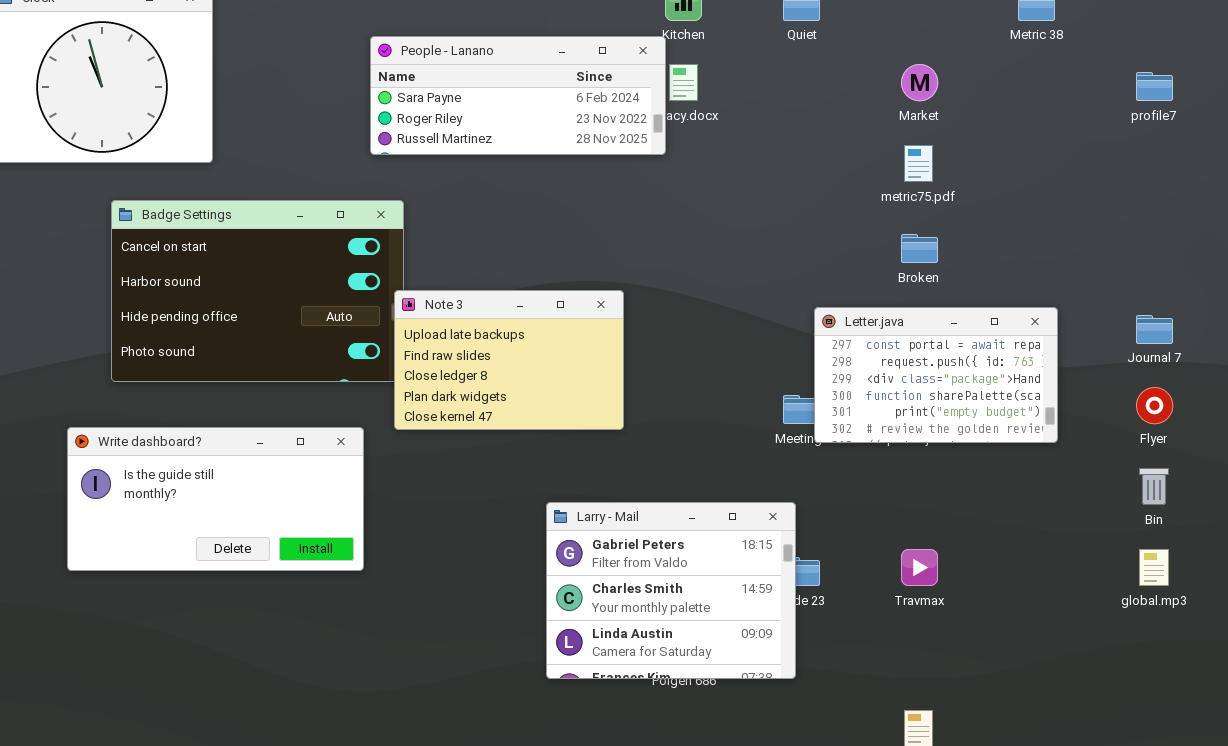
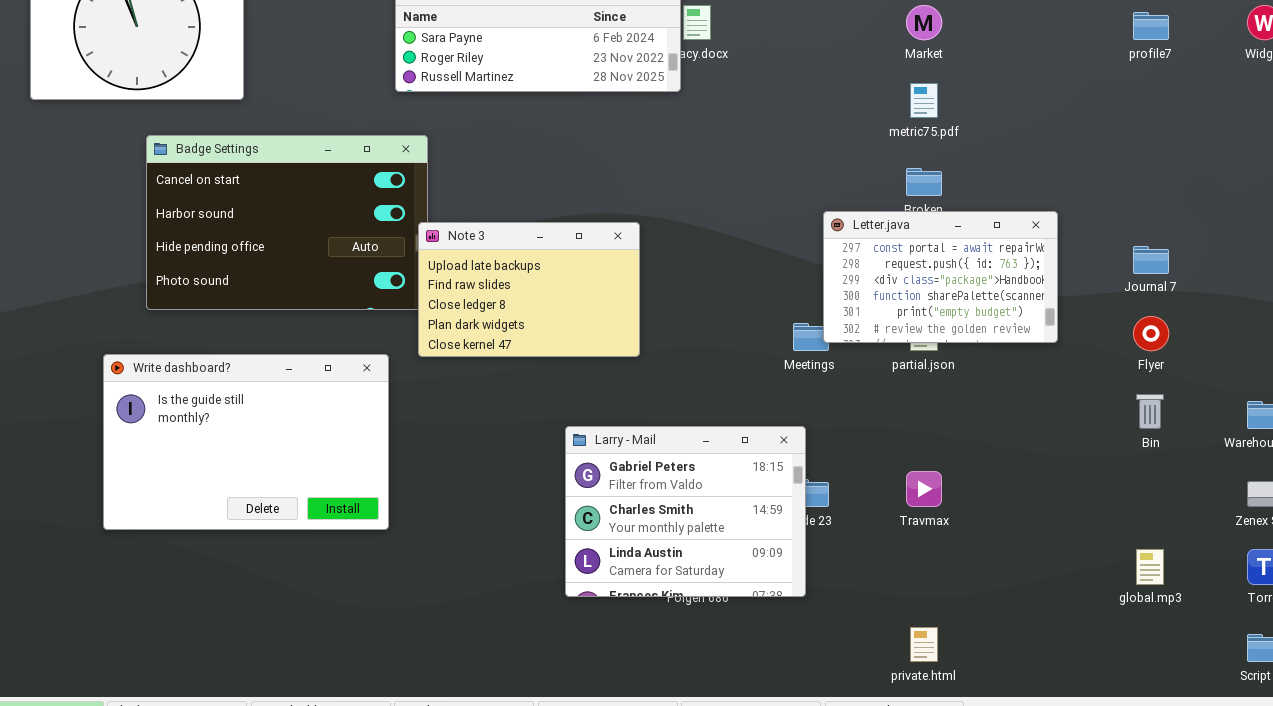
Letter.java: [814,307,1058,443] -> [823,211,1058,343], moved
Write dashboard?: [67,427,364,571] -> [103,354,389,530], resized
global.mp3: [1139,549,1169,586] -> [1136,549,1164,585], moved

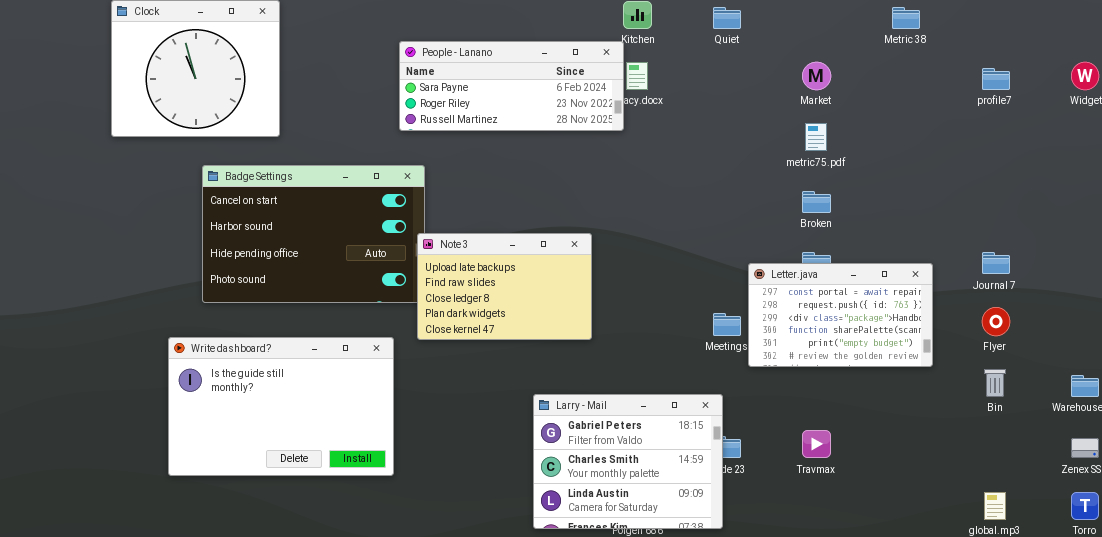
Letter.java: [823,211,1058,343] -> [748,263,933,367], moved

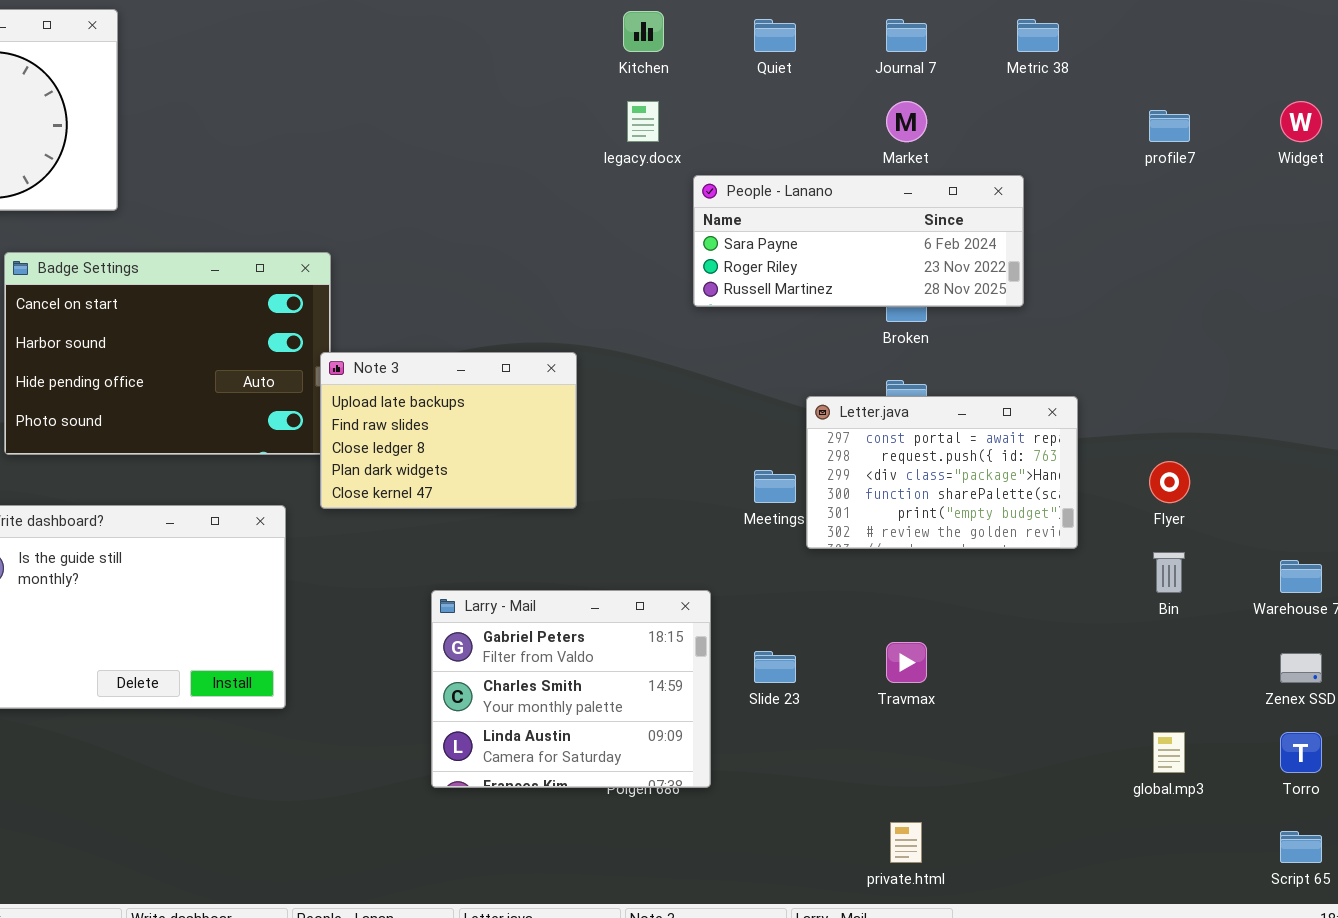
People - Lanano: [399,41,624,131] -> [693,175,1024,307], moved
Journal 7: [982,252,1010,274] -> [886,19,927,52], moved
Larry - Mail: [533,394,723,529] -> [431,590,711,788], moved

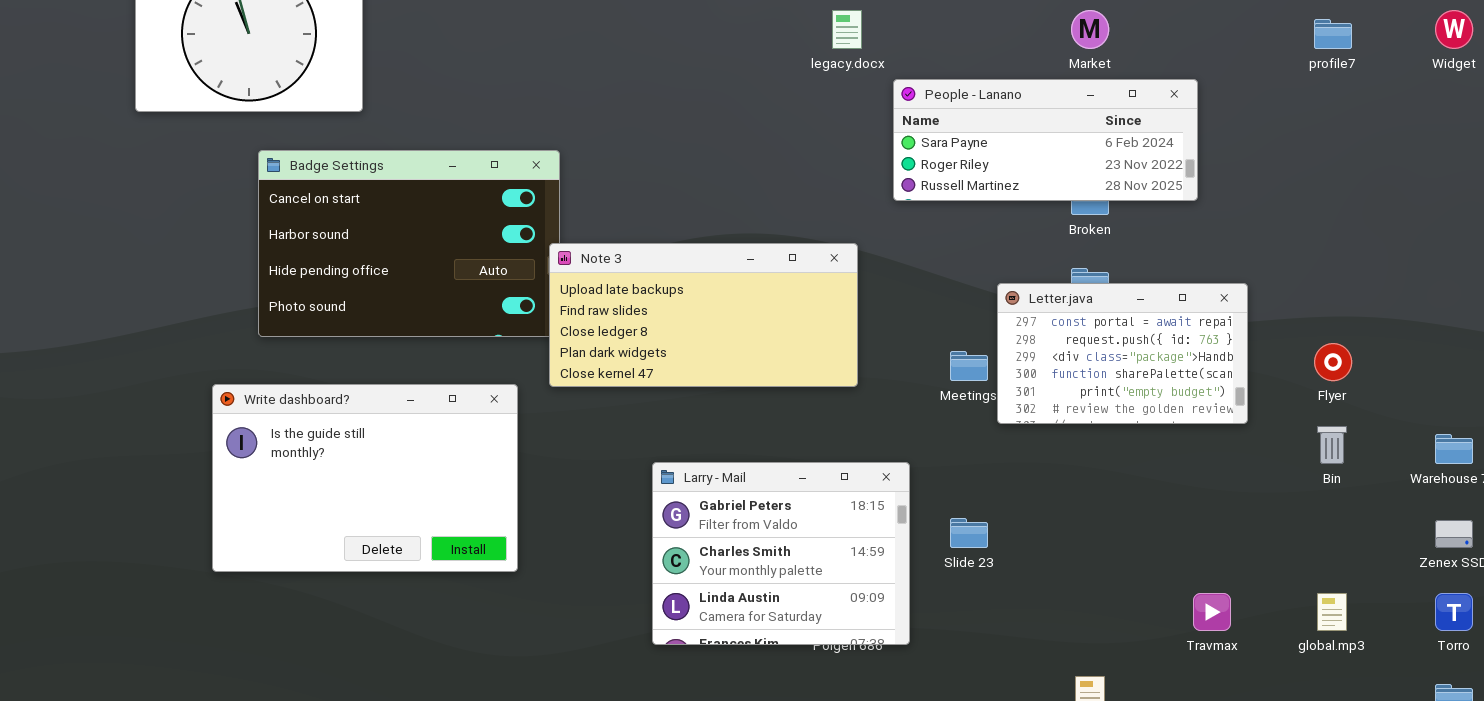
Note 3: [320,352,577,509] -> [549,243,858,387], resized
Travmax: [886,642,927,683] -> [1193,593,1231,631], moved

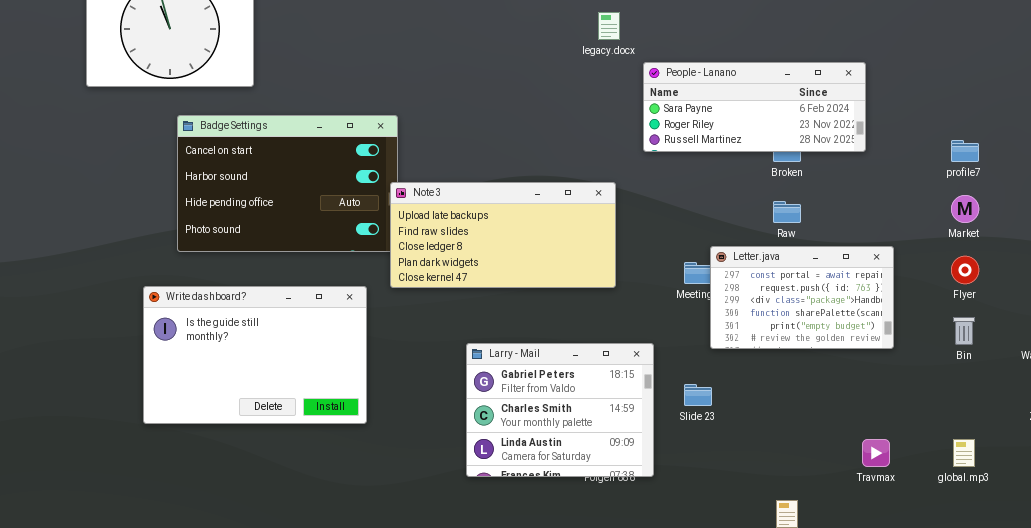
Market: [1071,10,1109,49] -> [951,195,979,223], moved
profile7: [1314,19,1352,49] -> [951,140,979,162], moved
Letter.java: [997,283,1248,424] -> [710,246,894,349], moved

